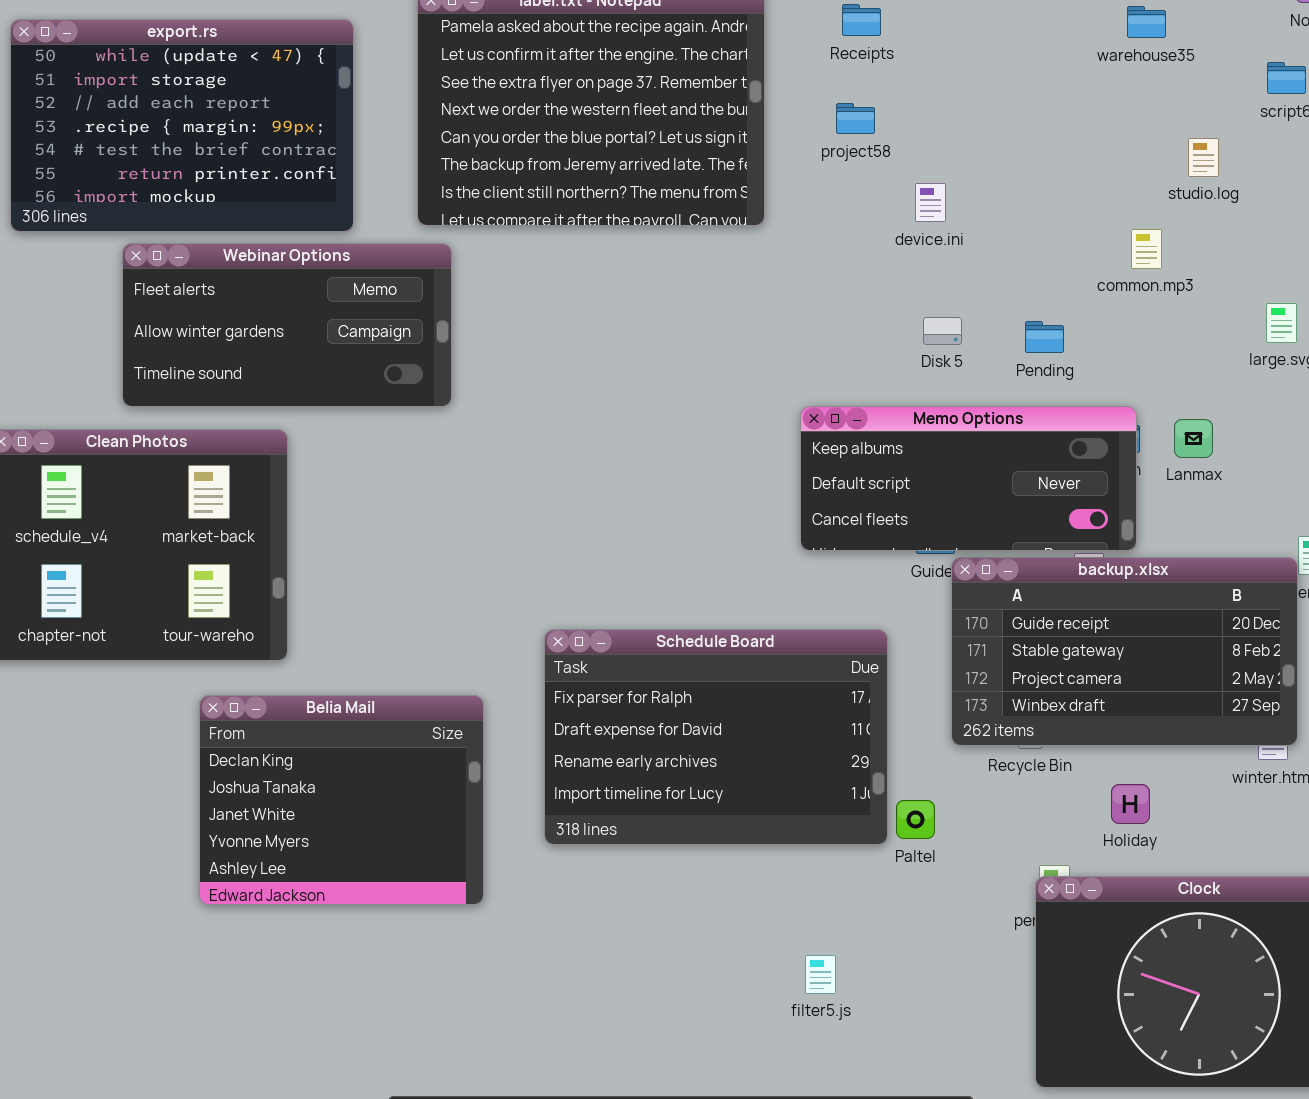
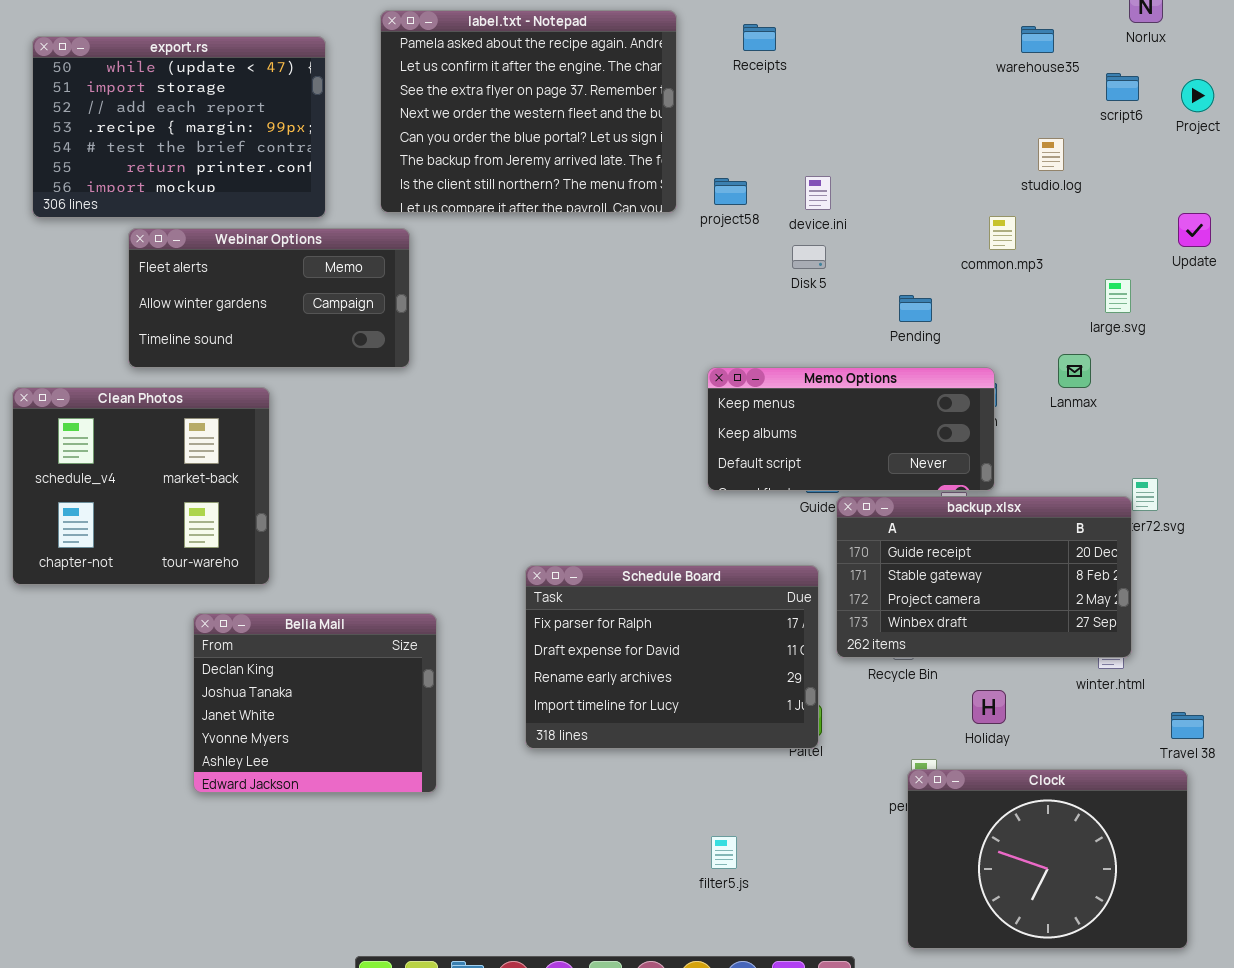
warehouse35: [1127,6,1166,38] -> [1021,26,1054,53], moved
project58: [836,103,875,134] -> [714,178,747,205], moved
Disk 5: [923,317,962,345] -> [792,245,826,269], moved
Memo Options: [800,406,1137,551] -> [707,367,995,491], scrolled up 1 row
Lanmax: [1174,419,1213,458] -> [1058,354,1091,388], moved
Schedule Board: [544,629,888,845] -> [525,565,819,749], moved

